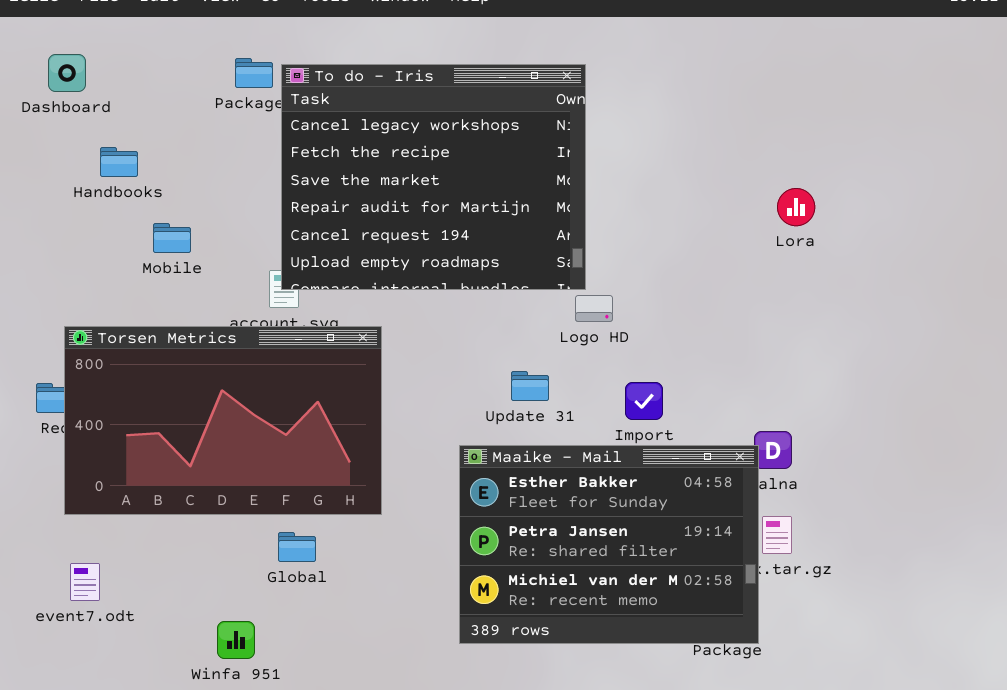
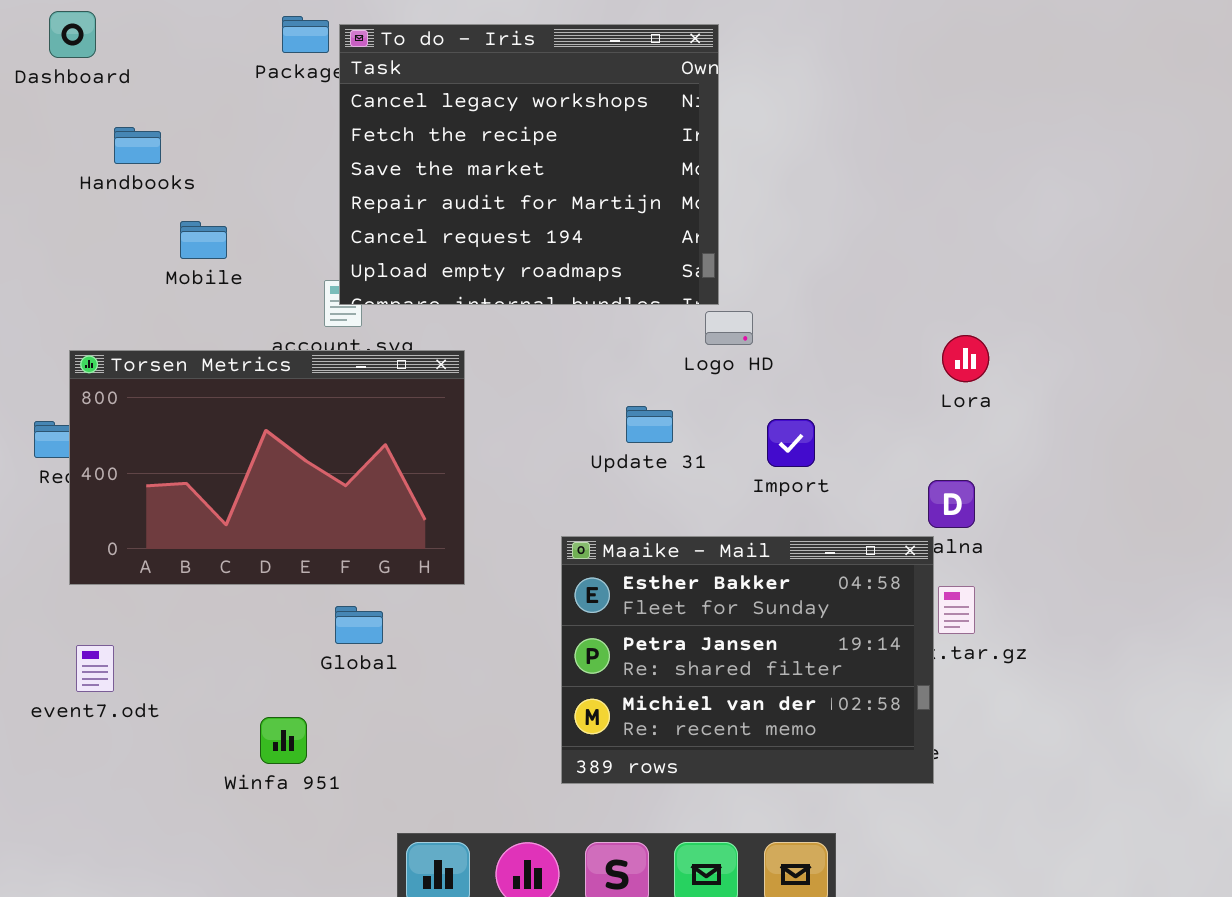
Lora: [777,188,815,226] -> [942,335,989,382], moved
Maaike - Mail: [459,445,759,644] -> [561,536,934,784], moved

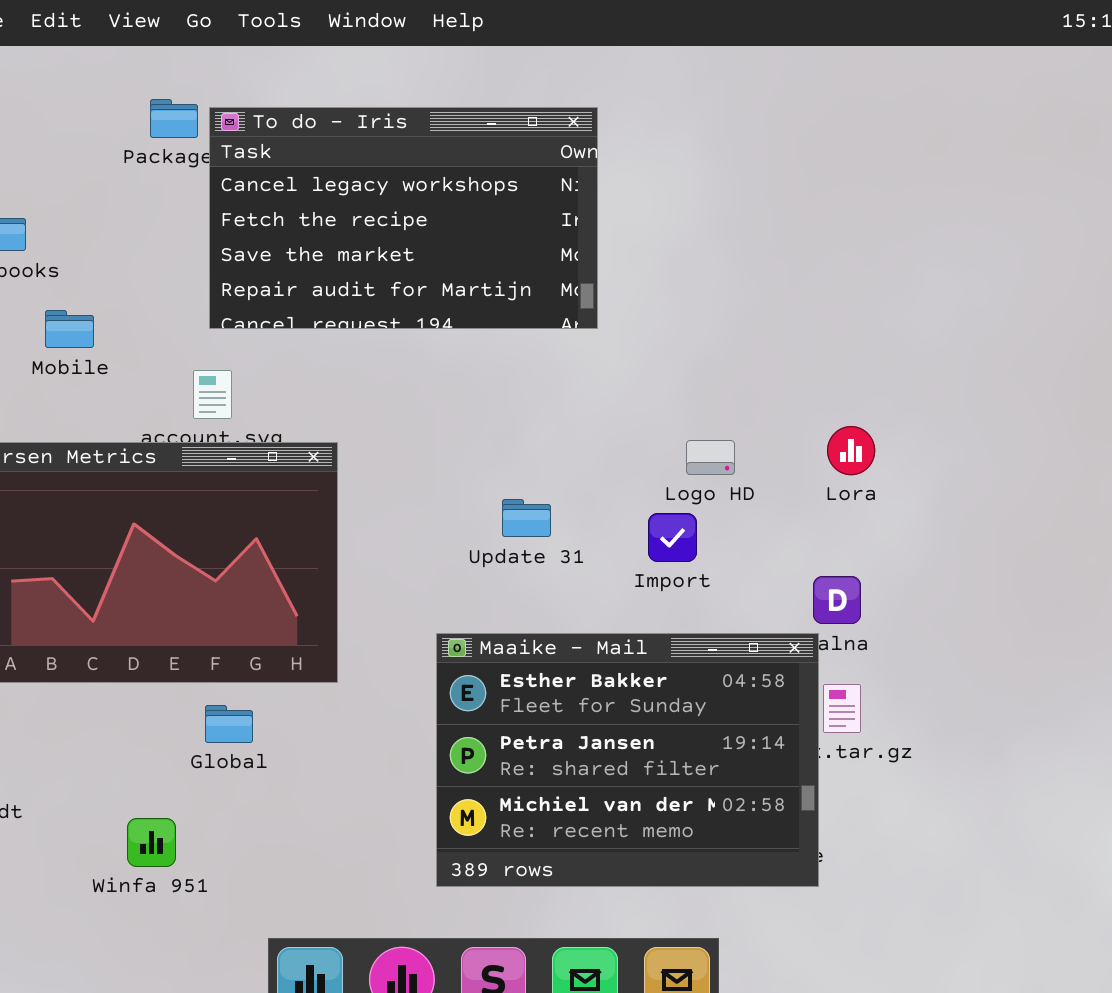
To do - Iris: [339,24,719,305] -> [209,107,598,329], resized
Logo HD: [705,311,753,345] -> [686,440,735,475], moved

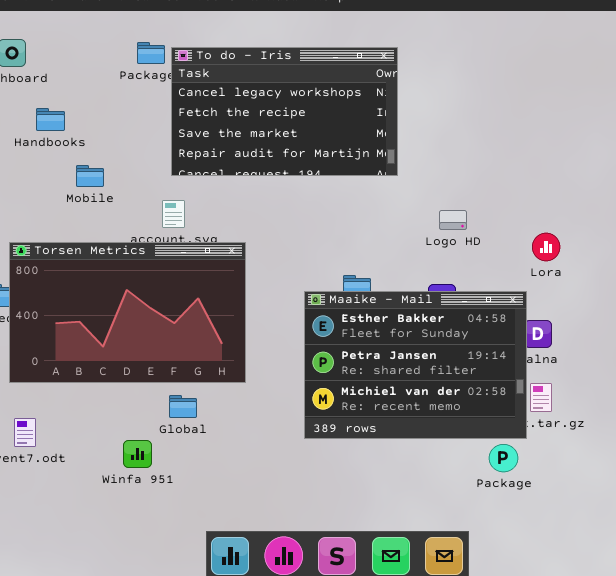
Logo HD: [686,440,735,475] -> [439,210,467,230], moved
Maaike - Mail: [436,633,819,887] -> [304,291,527,439], moved
Winfa 951: [127,818,176,867] -> [123,440,152,468], moved

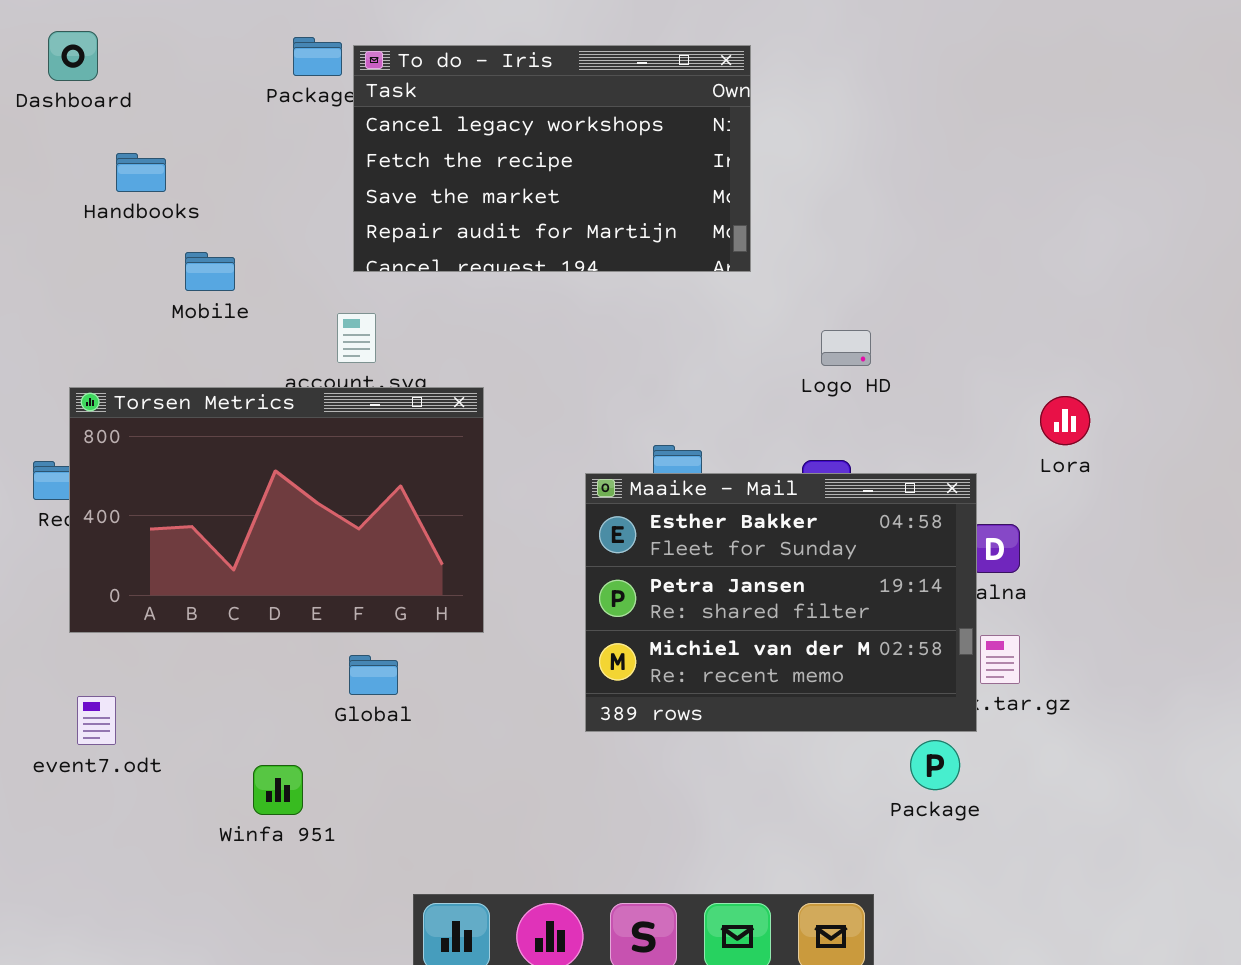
Lora: [532,233,560,261] -> [1040,396,1090,445], moved
Winfa 951: [123,440,152,468] -> [253,765,303,815], moved

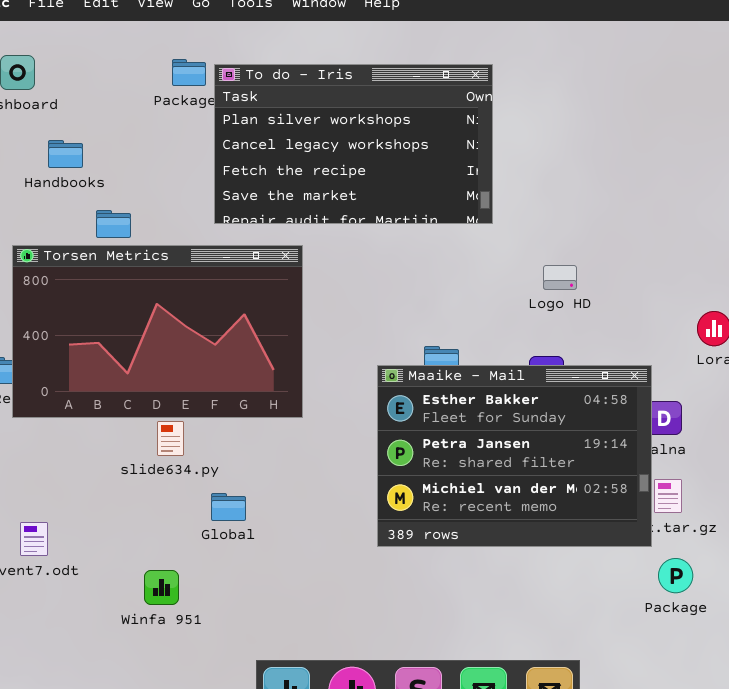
To do - Iris: [353,45,751,272] -> [214,64,493,224], scrolled up 1 row
Torsen Metrics: [69,387,484,633] -> [12,245,303,418], moved
Package: [910,740,960,790] -> [658,558,693,593], moved

